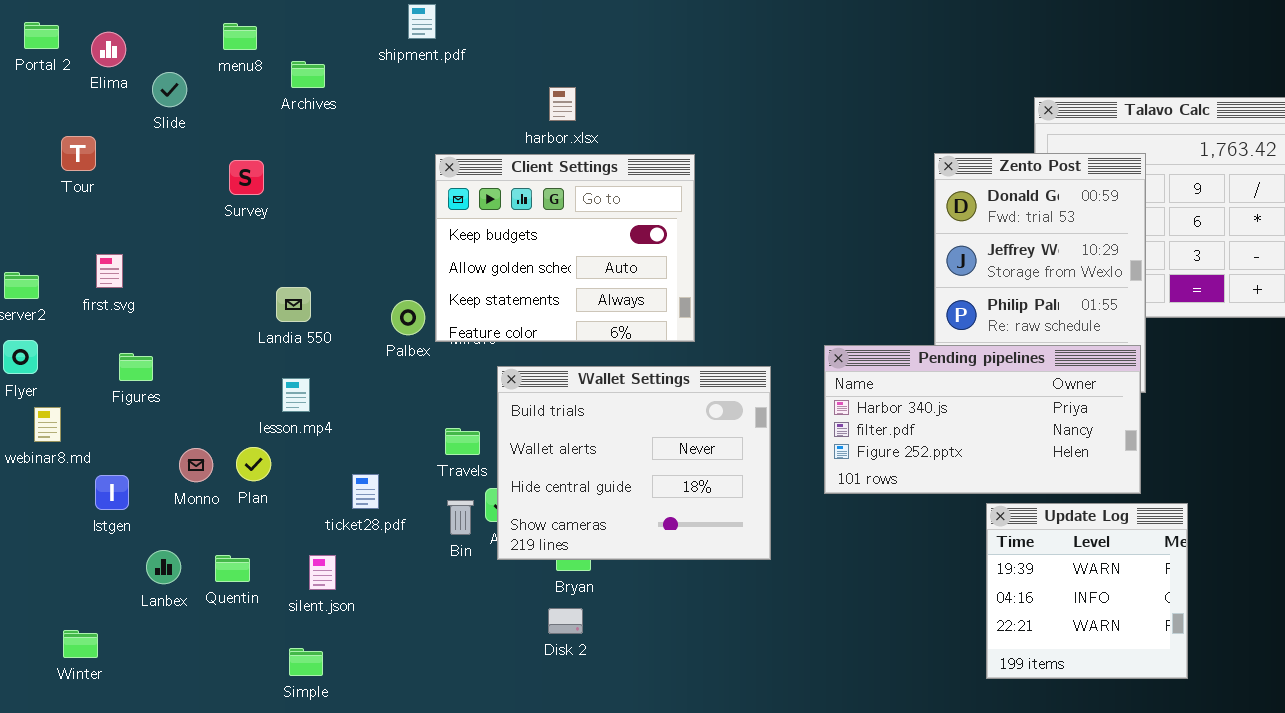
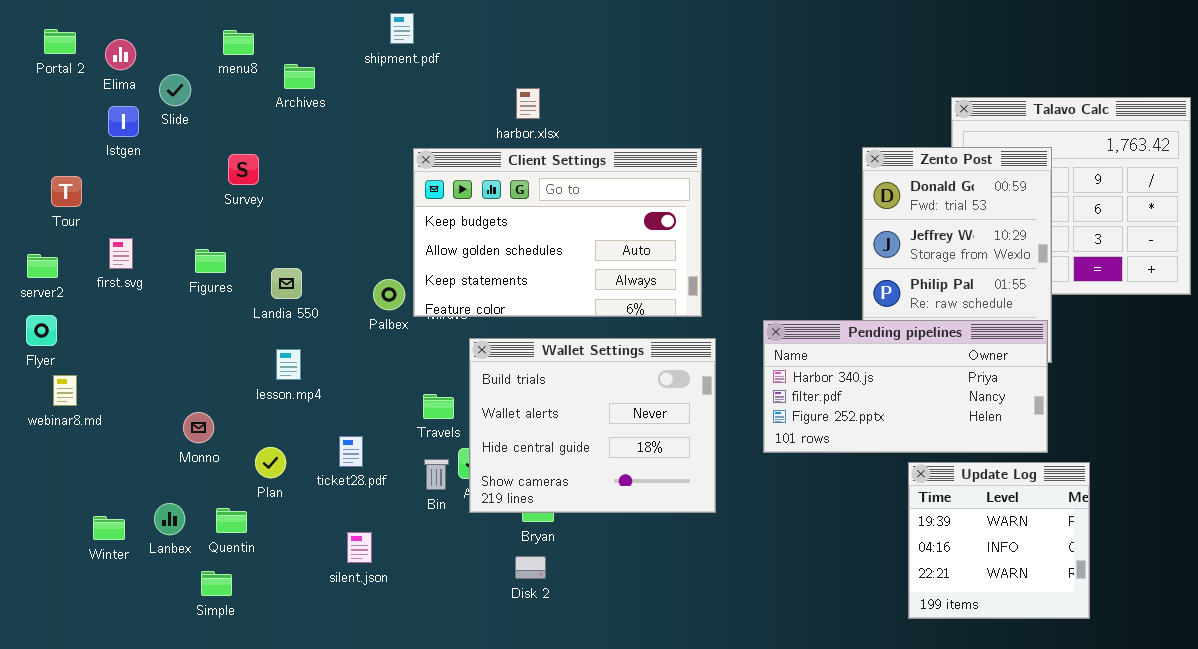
Tour: [61,136,96,171] -> [51,176,82,207], moved
Client Settings: [435,154,695,342] -> [413,148,702,317], resized
Figures: [119,353,153,381] -> [195,249,226,273], moved
Plan: [236,447,271,481] -> [255,447,286,478], moved
Istgen: [95,475,129,510] -> [108,106,139,137], moved
silent.json: [309,555,336,590] -> [347,532,372,563], moved
Winter: [63,630,98,658] -> [93,516,125,540], moved
Simple: [289,648,323,676] -> [201,571,232,596], moved

